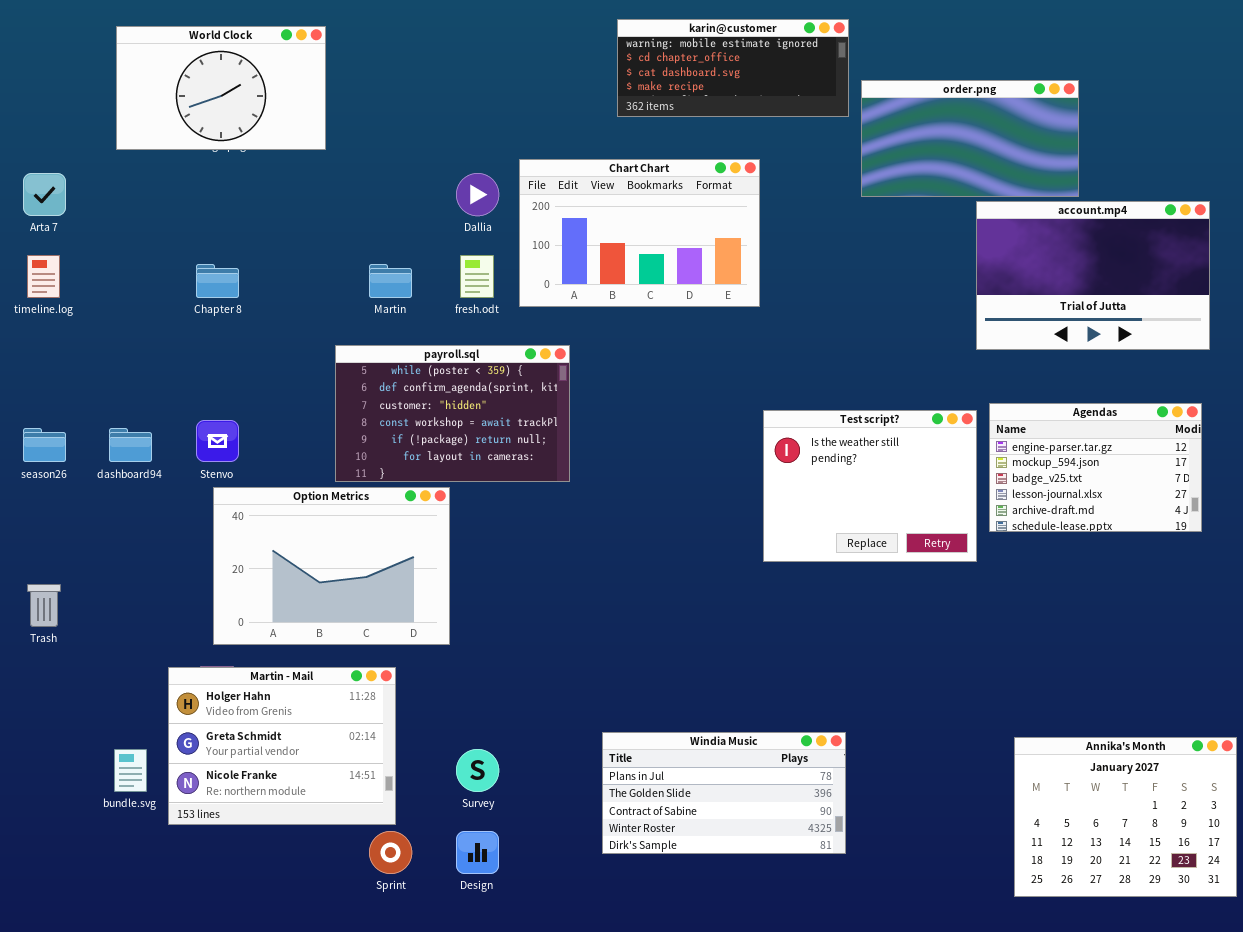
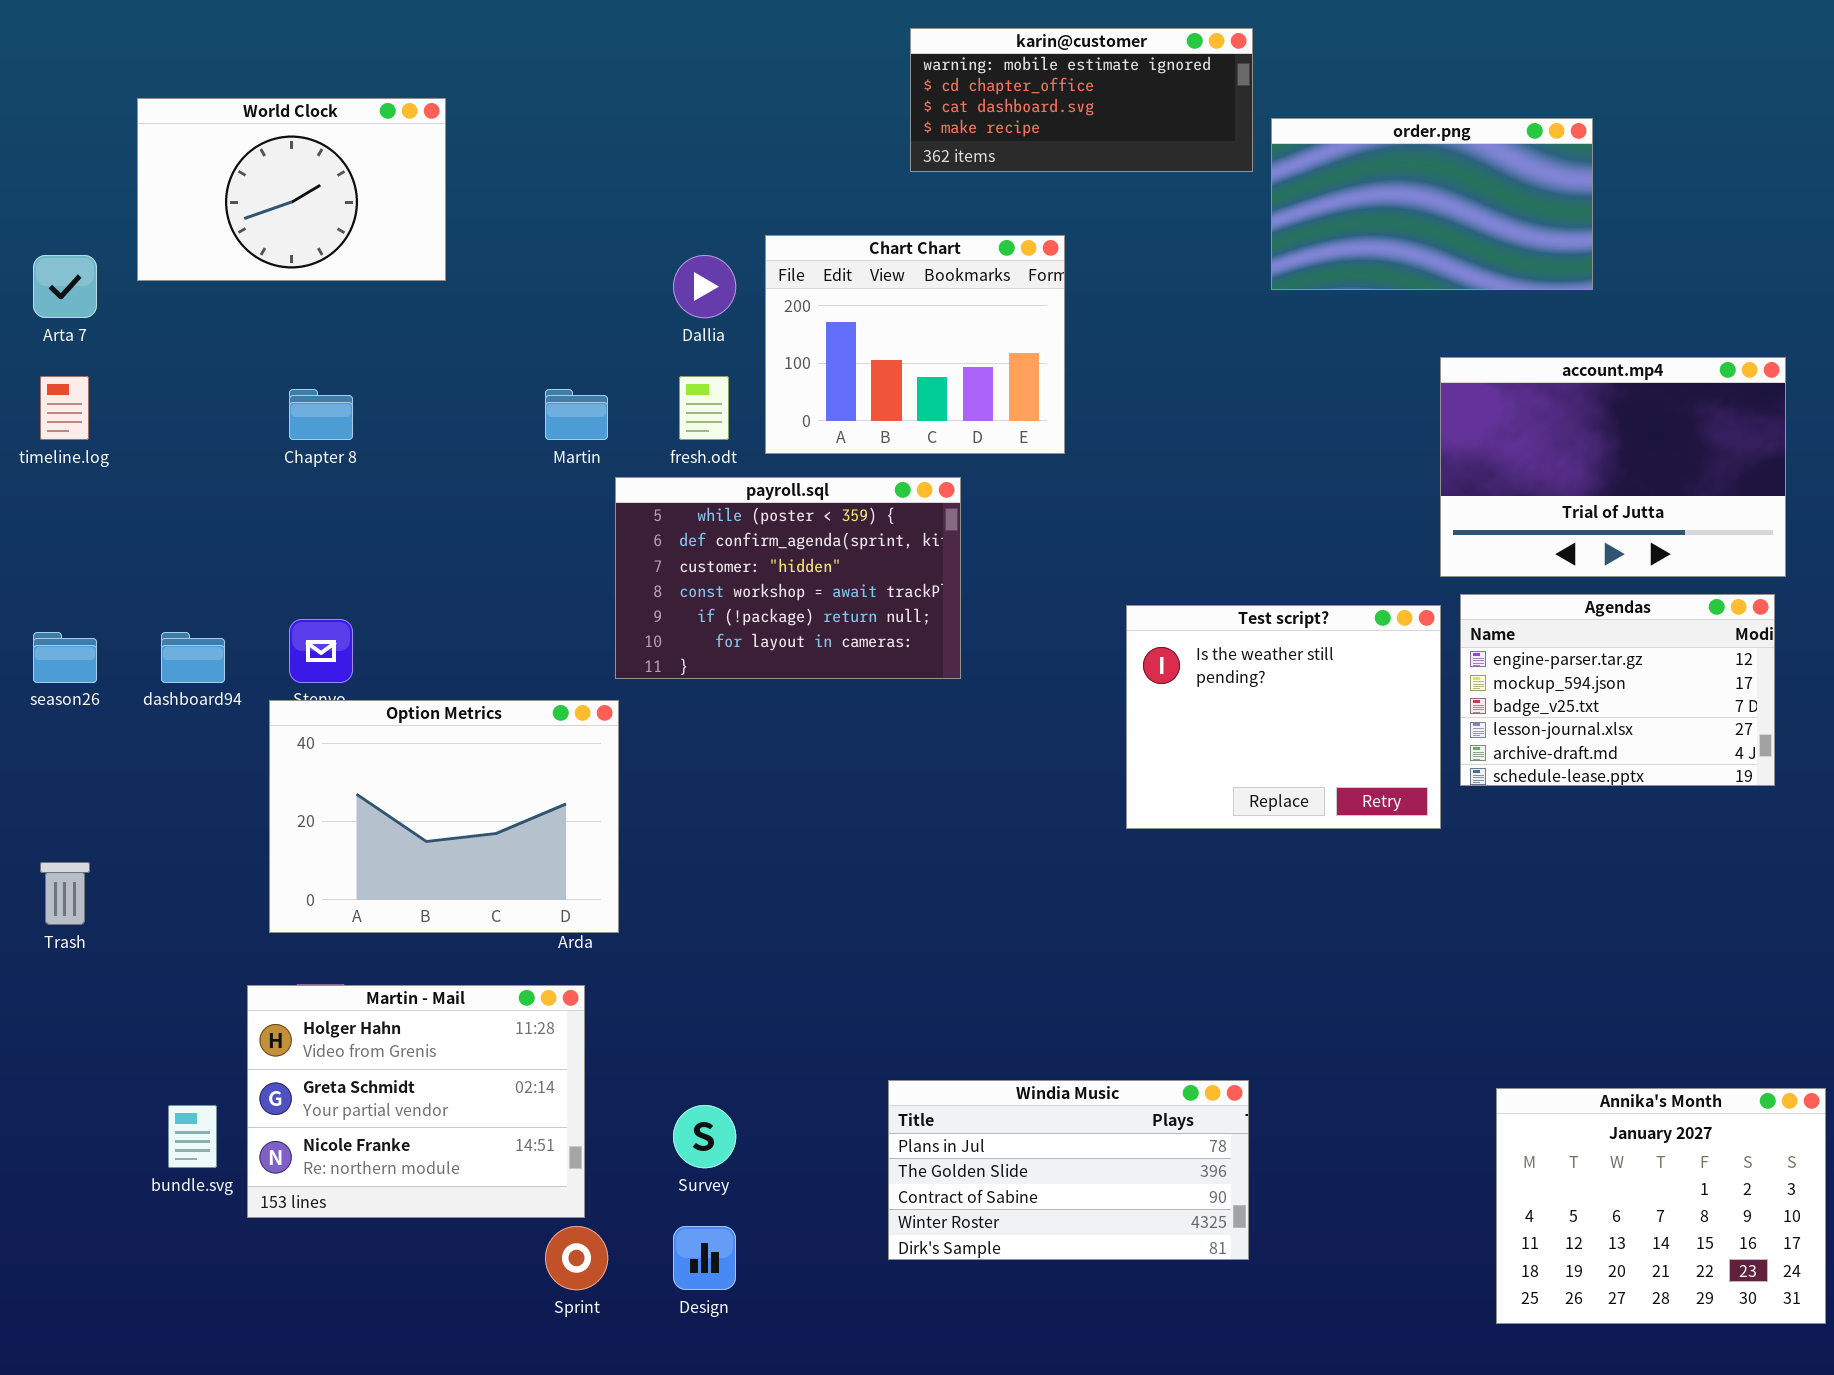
World Clock: [116,26,326,150] -> [137,98,446,281], moved
Chart Chart: [519,159,760,307] -> [765,235,1065,454], resized
account.mp4: [976,201,1210,350] -> [1440,357,1786,577], moved
payroll.sql: [335,345,570,482] -> [615,477,961,679], moved
Option Metrics: [213,487,450,645] -> [269,700,619,933], moved

